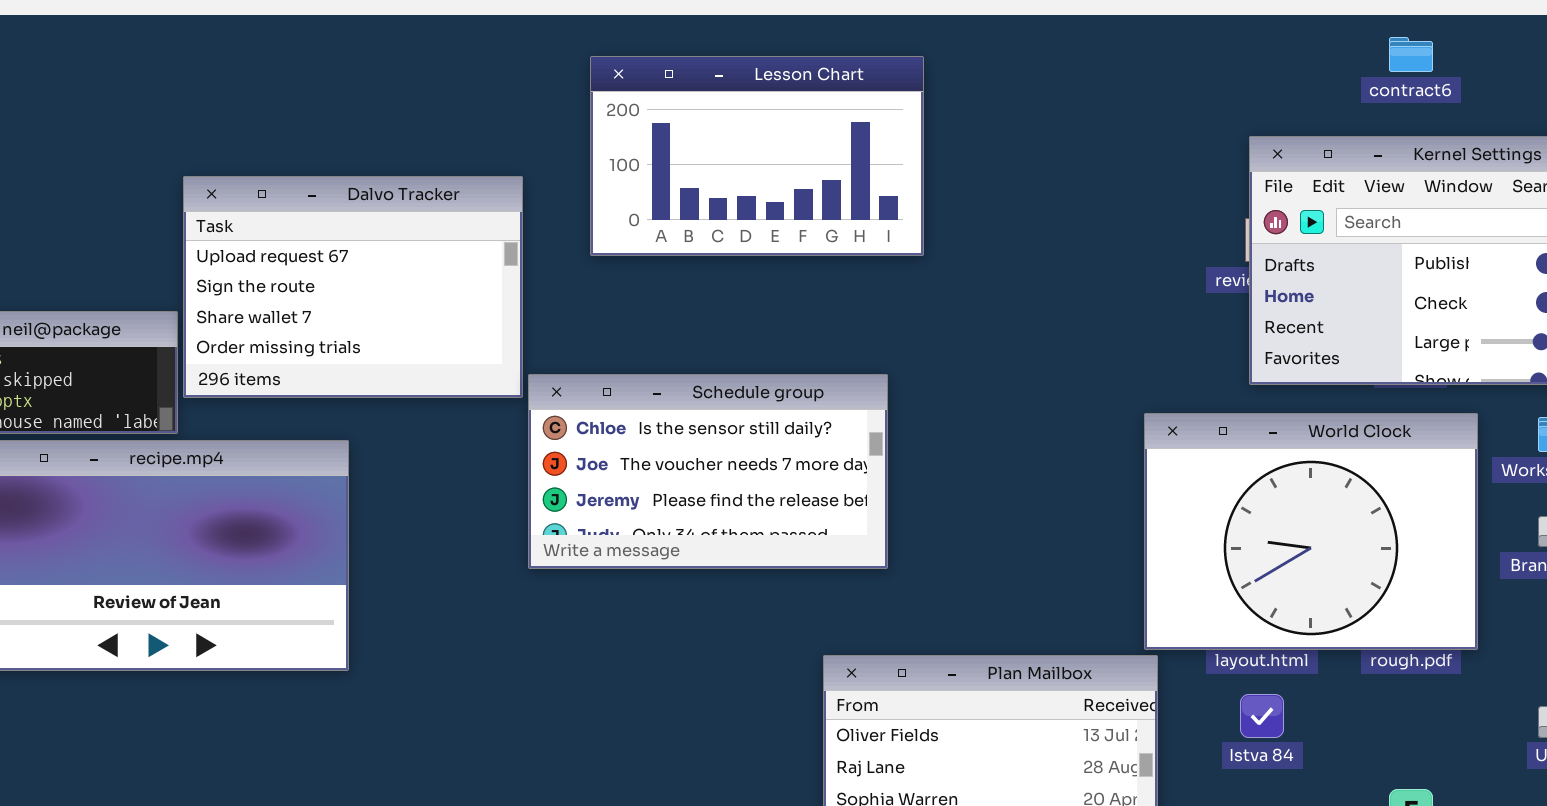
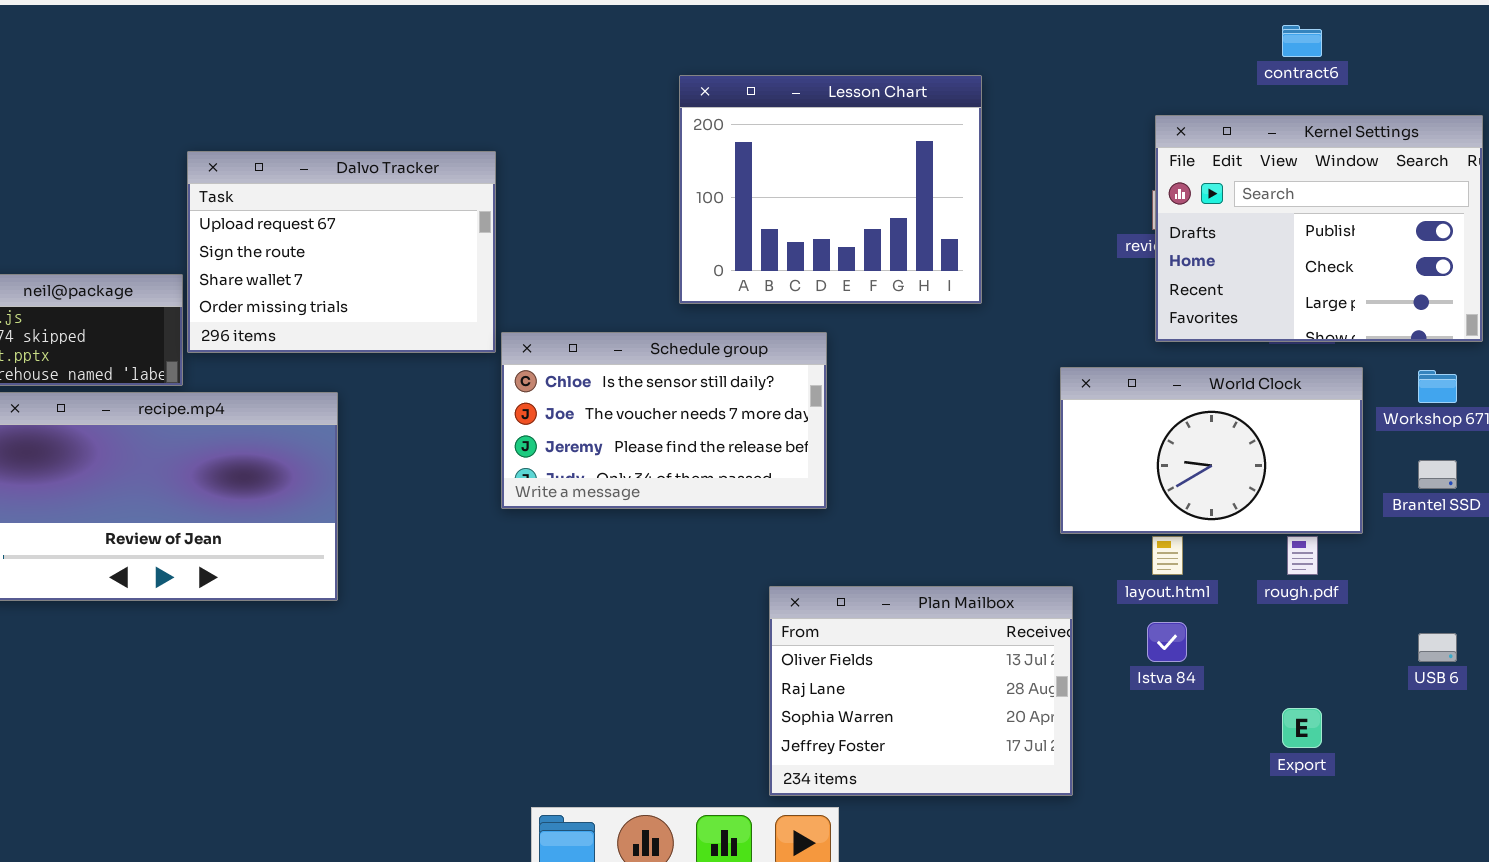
Lesson Chart: [590,56,924,256] -> [679,75,982,304], moved, resized
World Clock: [1144,413,1478,650] -> [1060,367,1363,534], resized

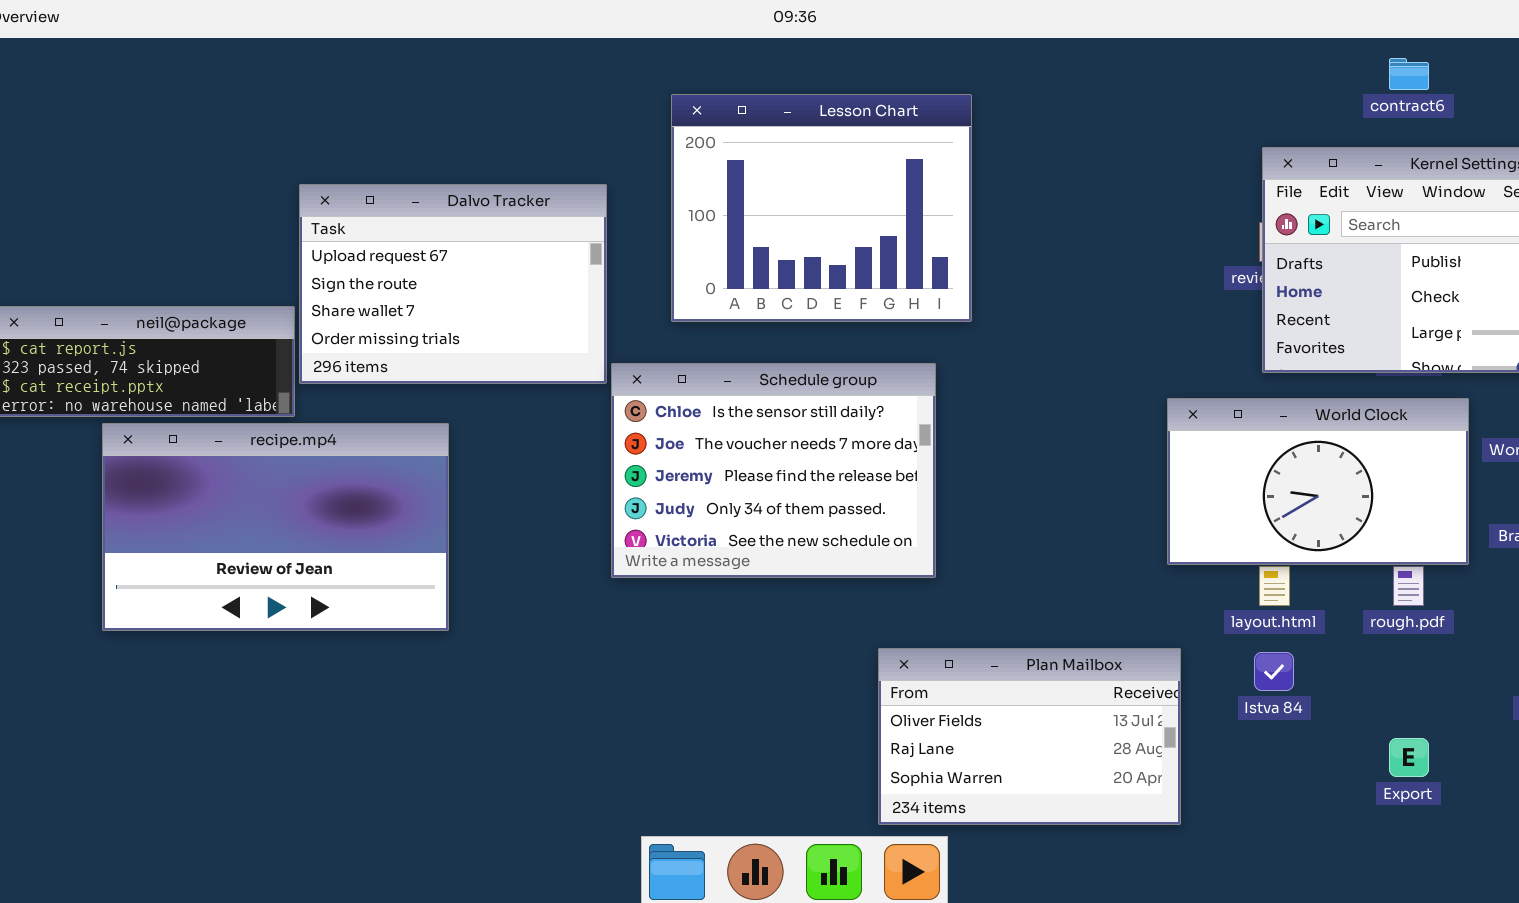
Lesson Chart: [679,75,982,304] -> [671,94,972,322], moved
Schedule group: [501,332,827,509] -> [611,363,936,578], resized
Plan Mailbox: [769,586,1073,796] -> [878,648,1181,825], resized

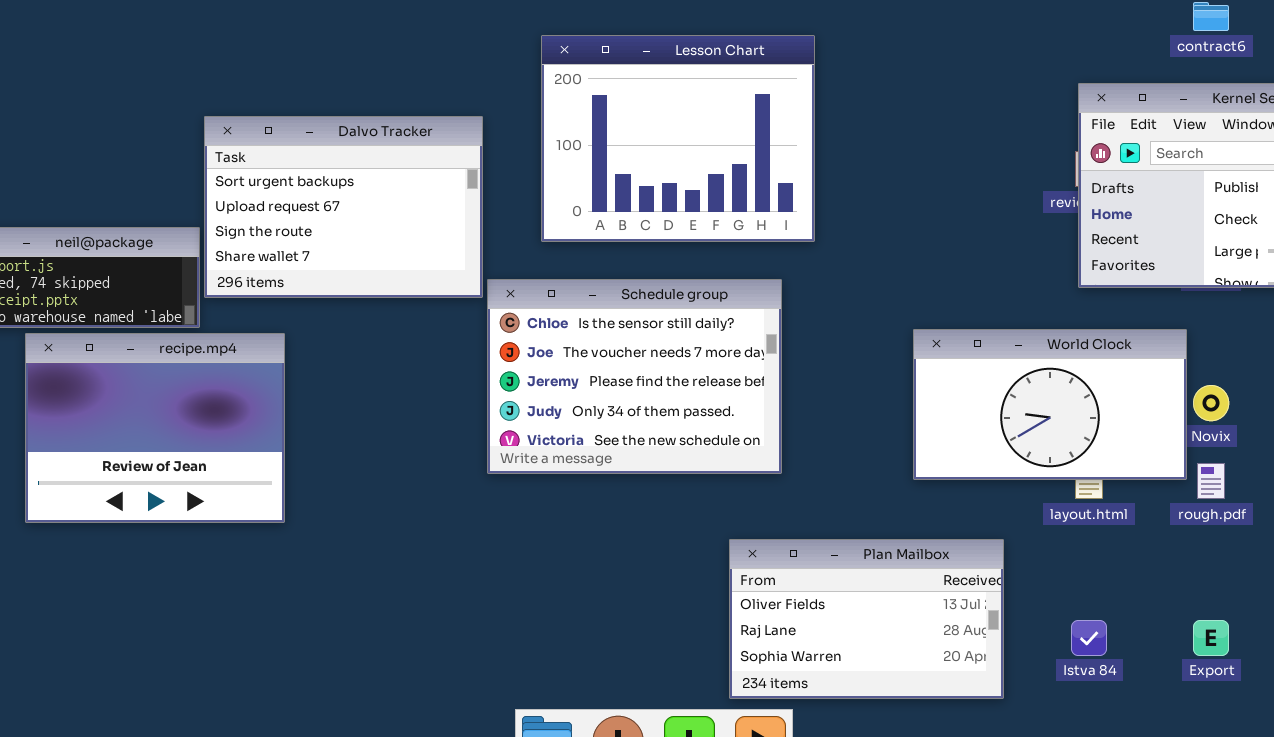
Dalvo Tracker: [299,184,607,384] -> [204,116,483,298], scrolled up 1 row
World Clock: [1167,398,1469,565] -> [913,329,1187,480], moved
recipe.mp4: [102,423,449,631] -> [25,333,285,523], resized
Istva 84: [1254,652,1294,691] -> [1071,620,1107,656], moved

